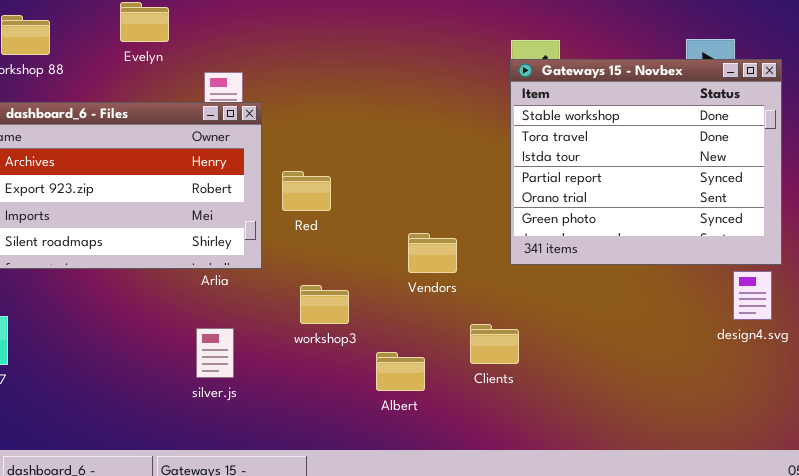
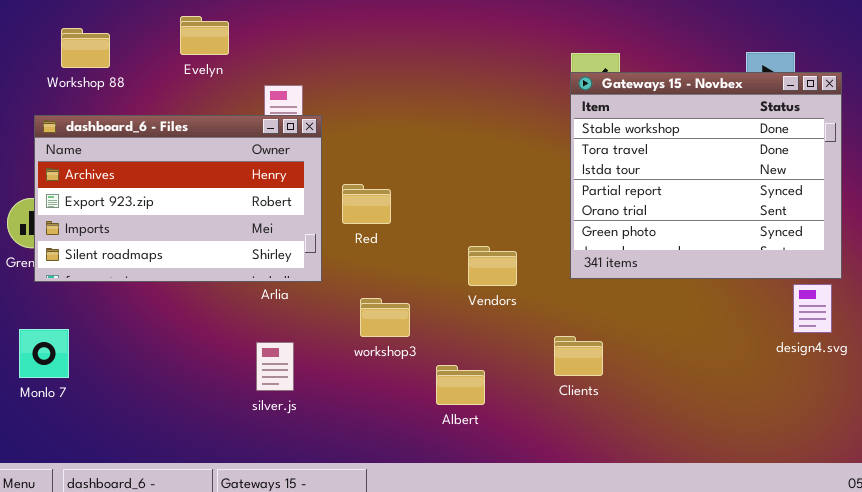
Clients: [470,324,519,364] -> [554,336,603,376], moved

